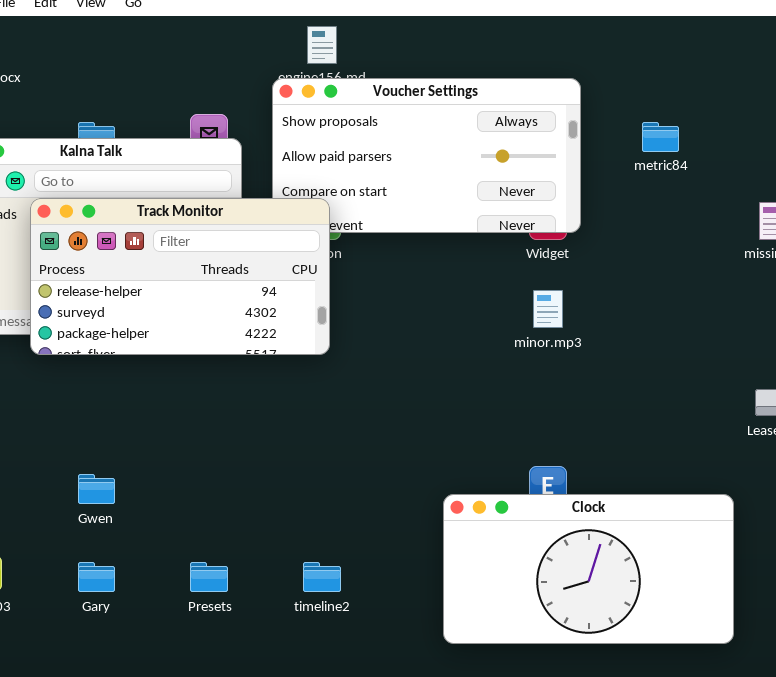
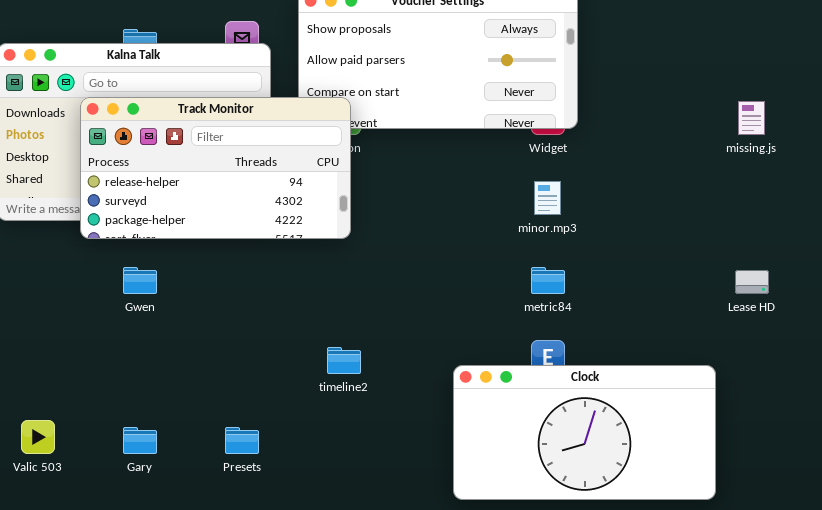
metric84: [642,122,679,152] -> [531,267,565,294], moved
Gwen: [78,474,115,504] -> [123,267,157,294], moved
timeline2: [303,562,341,592] -> [327,347,361,374], moved

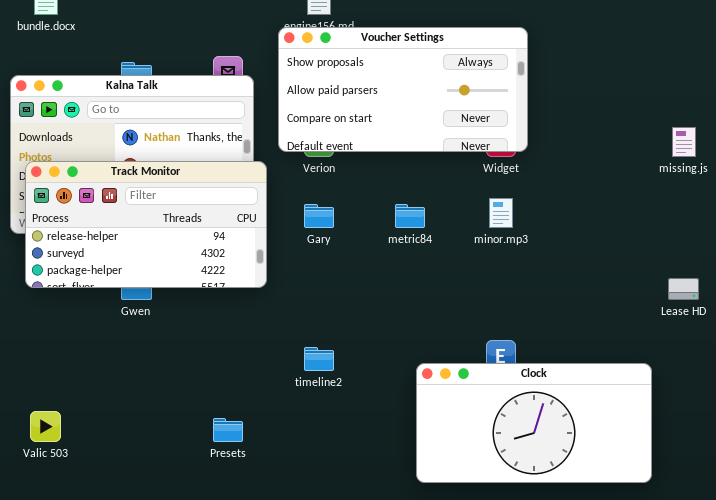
Track Monitor: [80,97,351,239] -> [25,161,267,288], moved
metric84: [531,267,565,294] -> [395,204,425,228], moved
Gary: [123,427,157,454] -> [304,204,334,228], moved

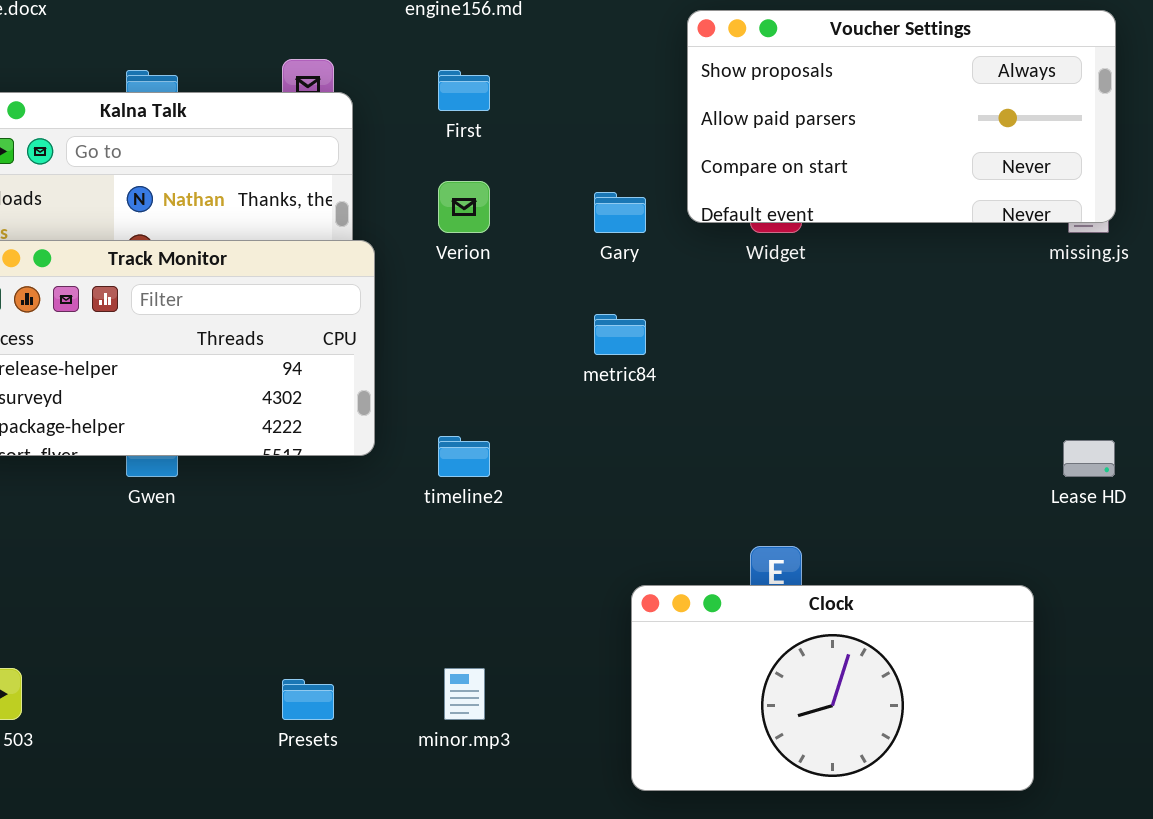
Voucher Settings: [278,27,528,152] -> [687,10,1116,223], moved
minor.mp3: [489,198,513,228] -> [444,668,485,720], moved
Gary: [304,204,334,228] -> [594,192,646,233], moved
timeline2: [304,347,334,371] -> [438,436,490,477], moved

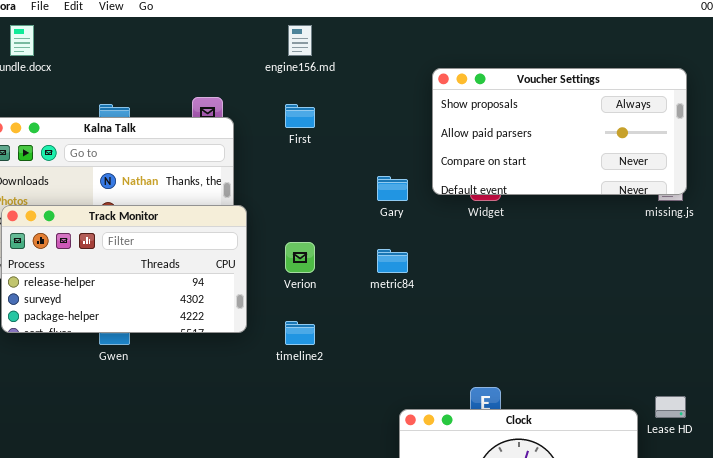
Verion: [438,181,490,233] -> [285,242,315,273], moved
Lease HD: [1063,440,1115,477] -> [655,396,686,418], moved

